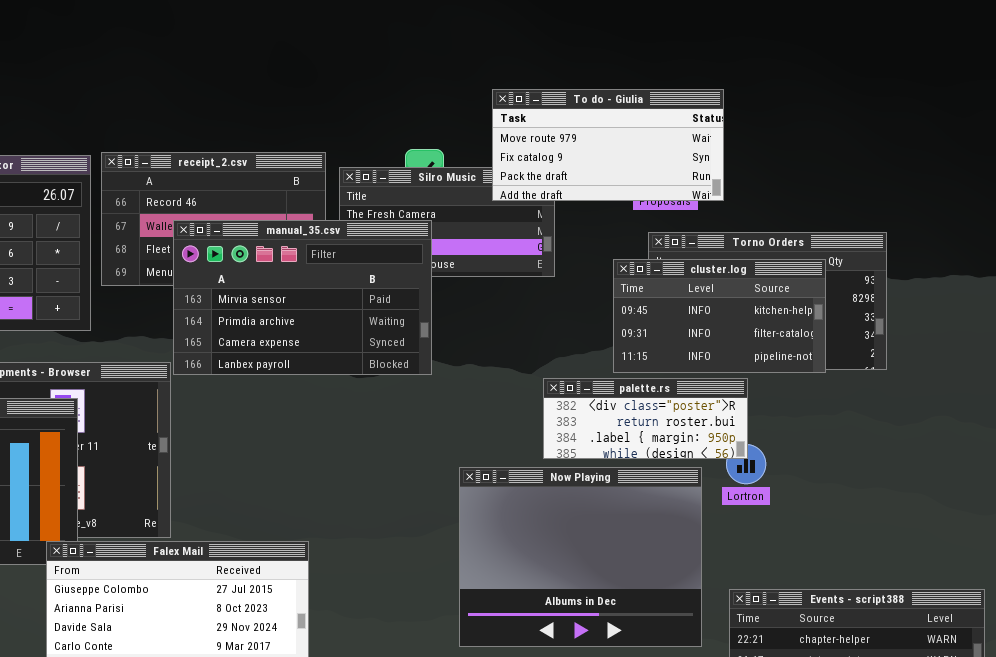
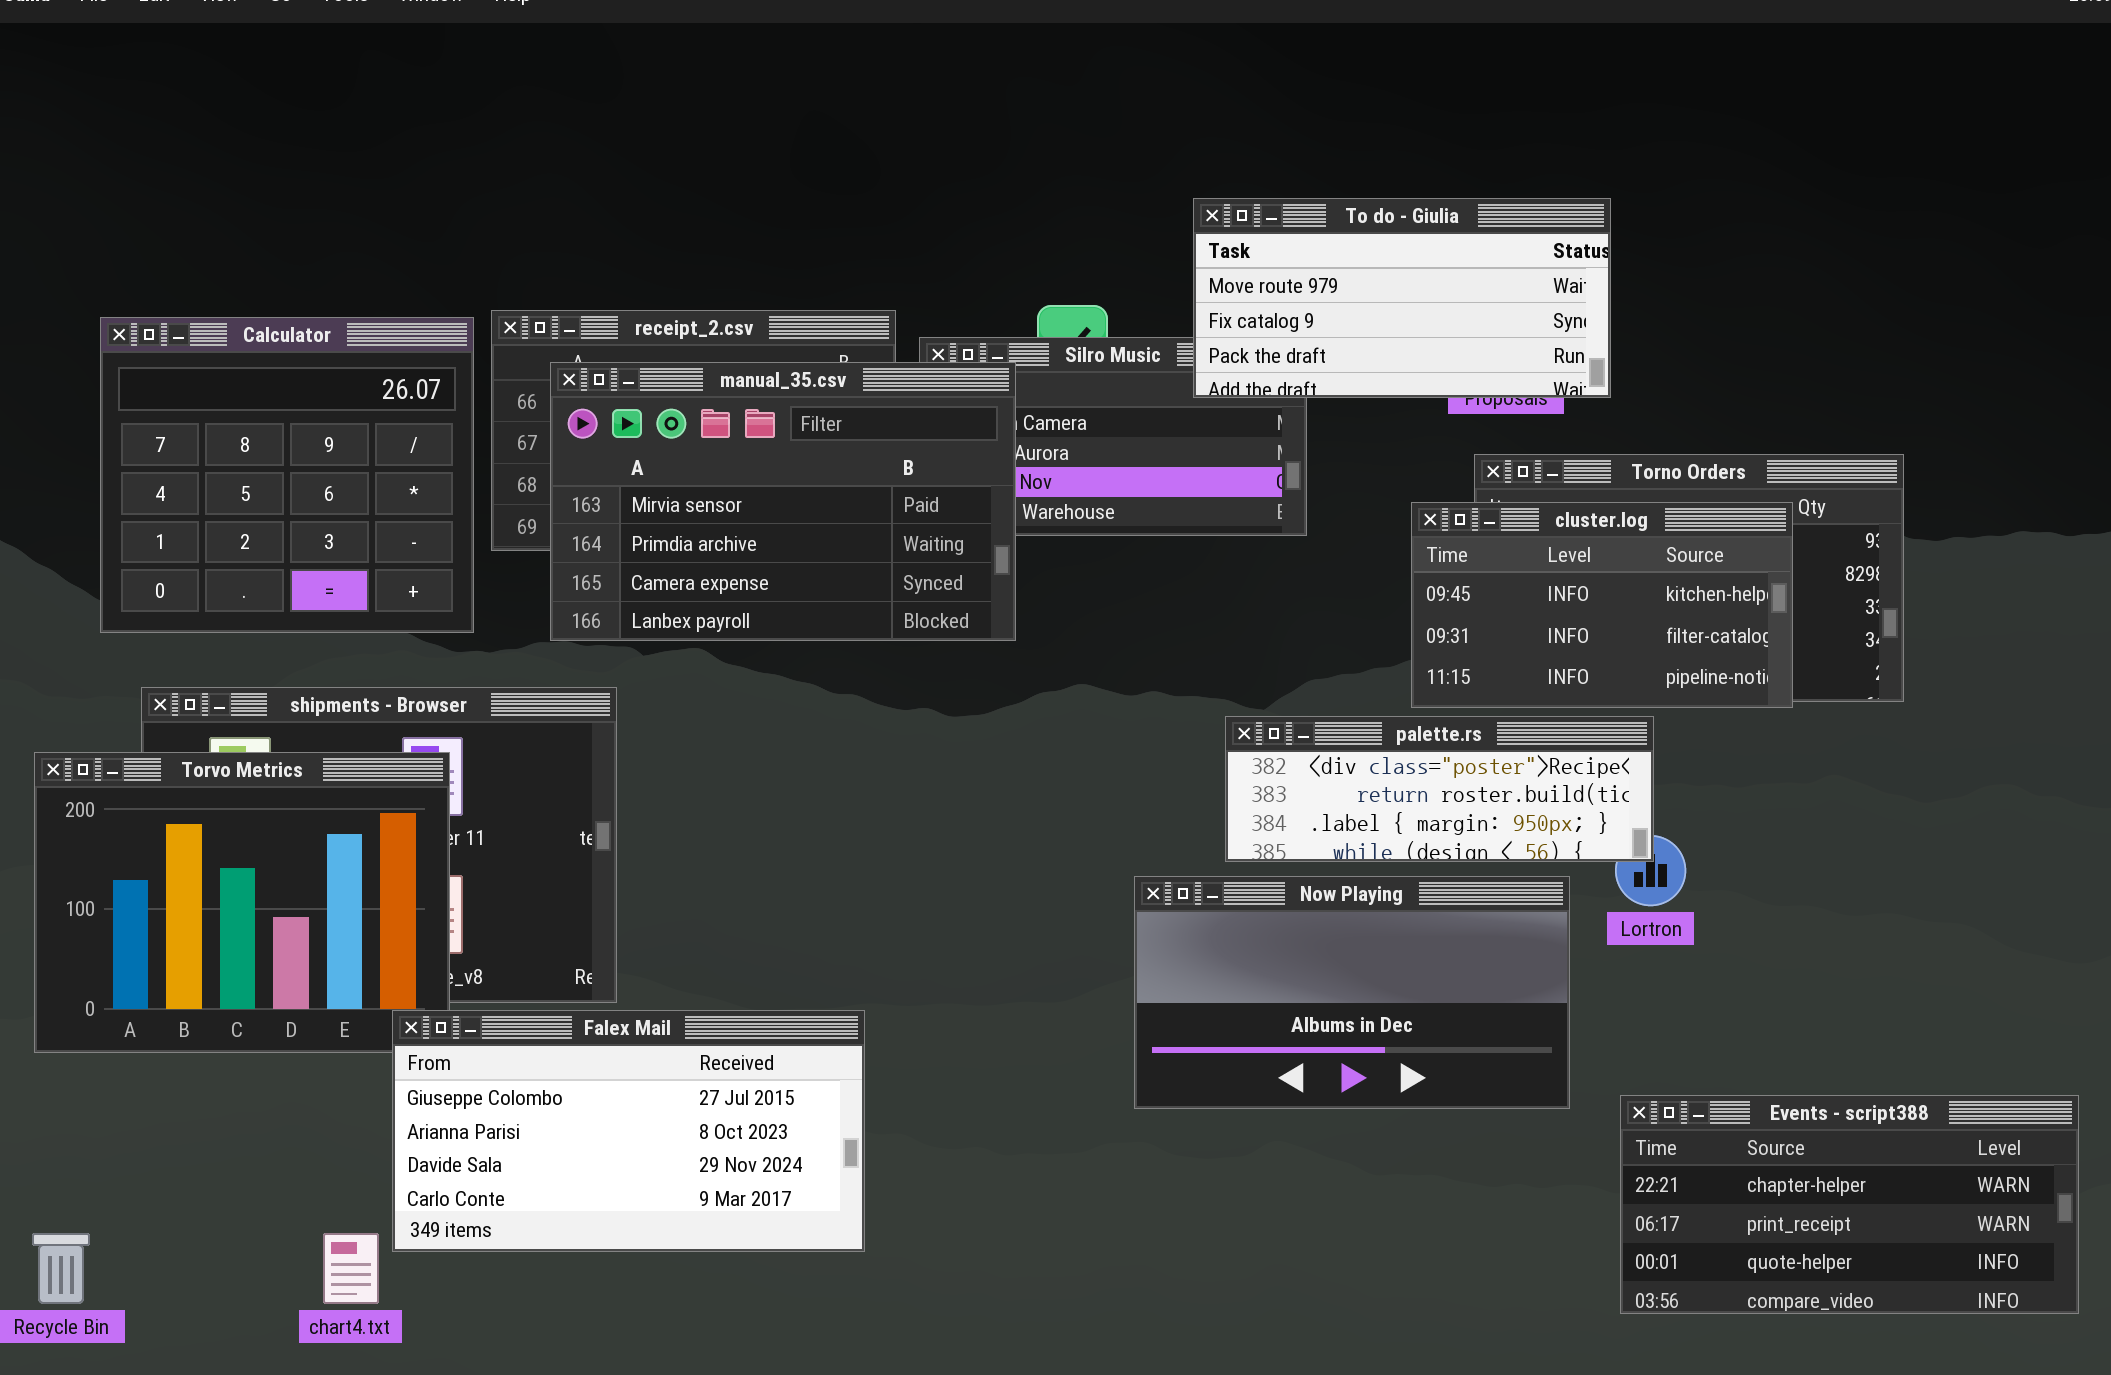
manual_35.csv: [173,220,432,375] -> [550,362,1016,641], moved
palette.rs: [543,378,748,459] -> [1225,716,1654,862], resized
Now Playing: [459,467,702,647] -> [1134,876,1570,1109], resized

